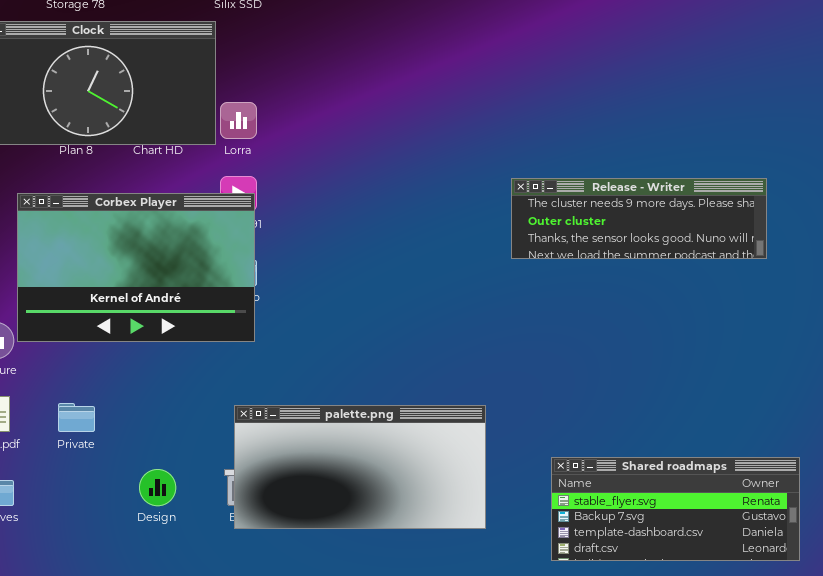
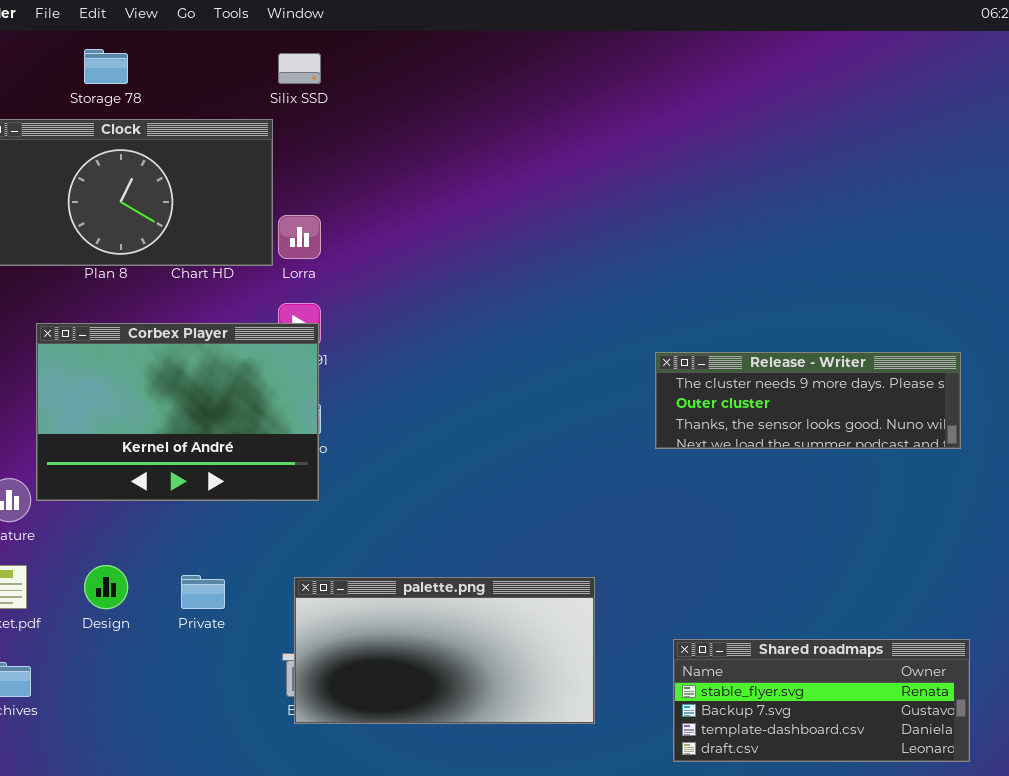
Release - Writer: [511,178,767,259] -> [655,352,961,449], moved
Private: [58,403,95,432] -> [181,575,225,609], moved
Design: [139,469,176,506] -> [84,565,128,609], moved

